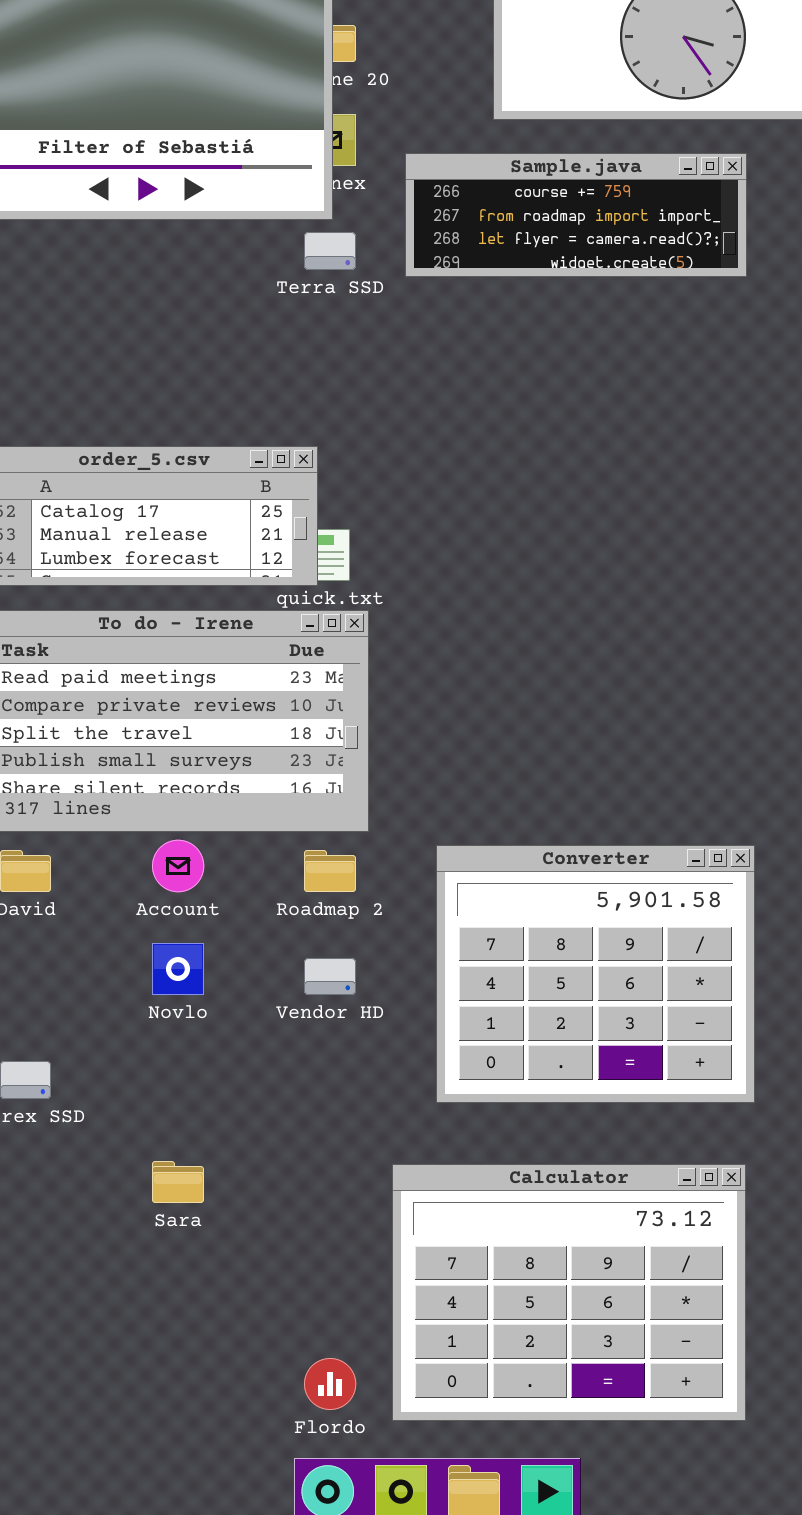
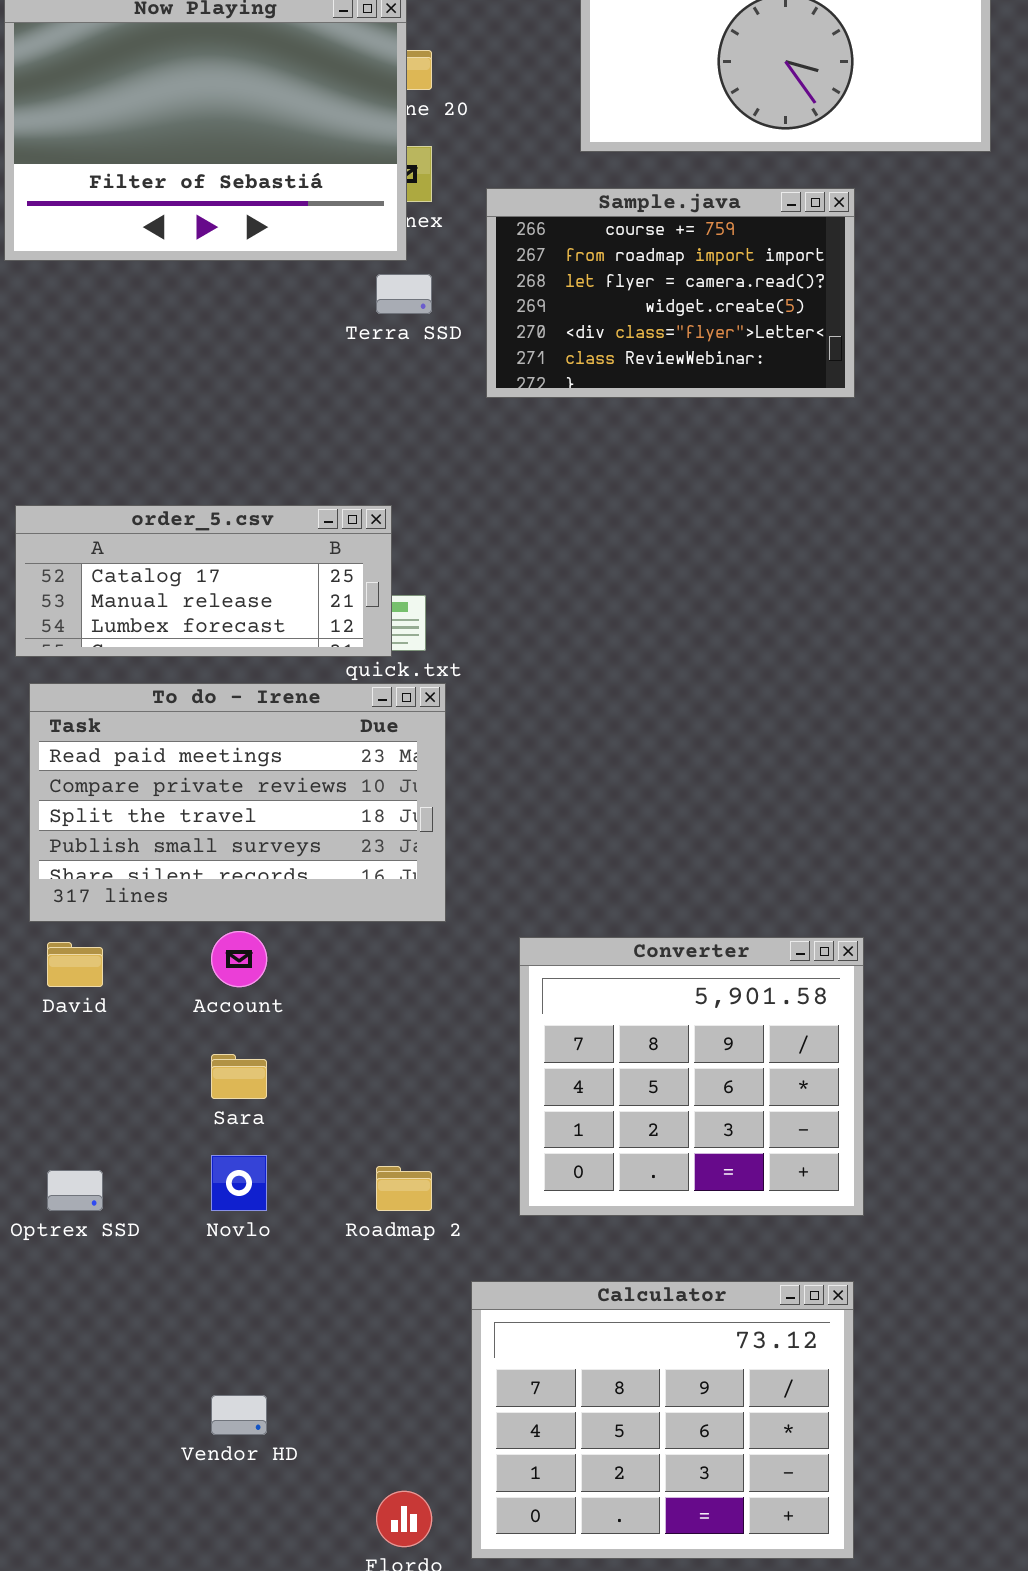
Sample.java: [405,153,747,277] -> [486,188,855,398], resized
Roadmap 2: [304,850,356,892] -> [376,1166,432,1211], moved
Novlo: [152,943,204,995] -> [211,1155,267,1211], moved
Vendor HD: [304,958,356,995] -> [211,1395,267,1435], moved
Sara: [152,1161,204,1203] -> [211,1054,267,1099], moved

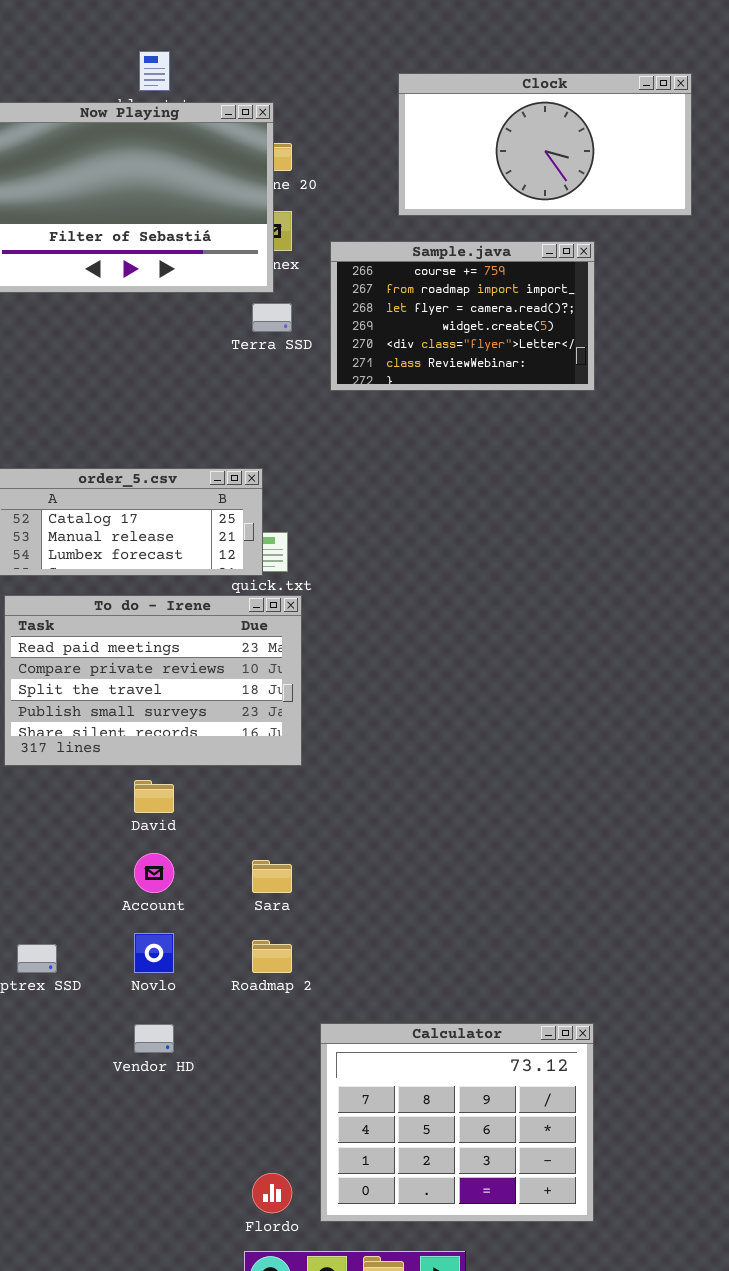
Account: [211,931,267,987] -> [134,853,174,893], moved
Converter: [519,937,864,1216] -> none, closed
David: [47,942,103,987] -> [134,780,174,813], moved
Sara: [211,1054,267,1099] -> [252,860,292,893], moved
Vendor HD: [211,1395,267,1435] -> [134,1024,174,1053], moved

